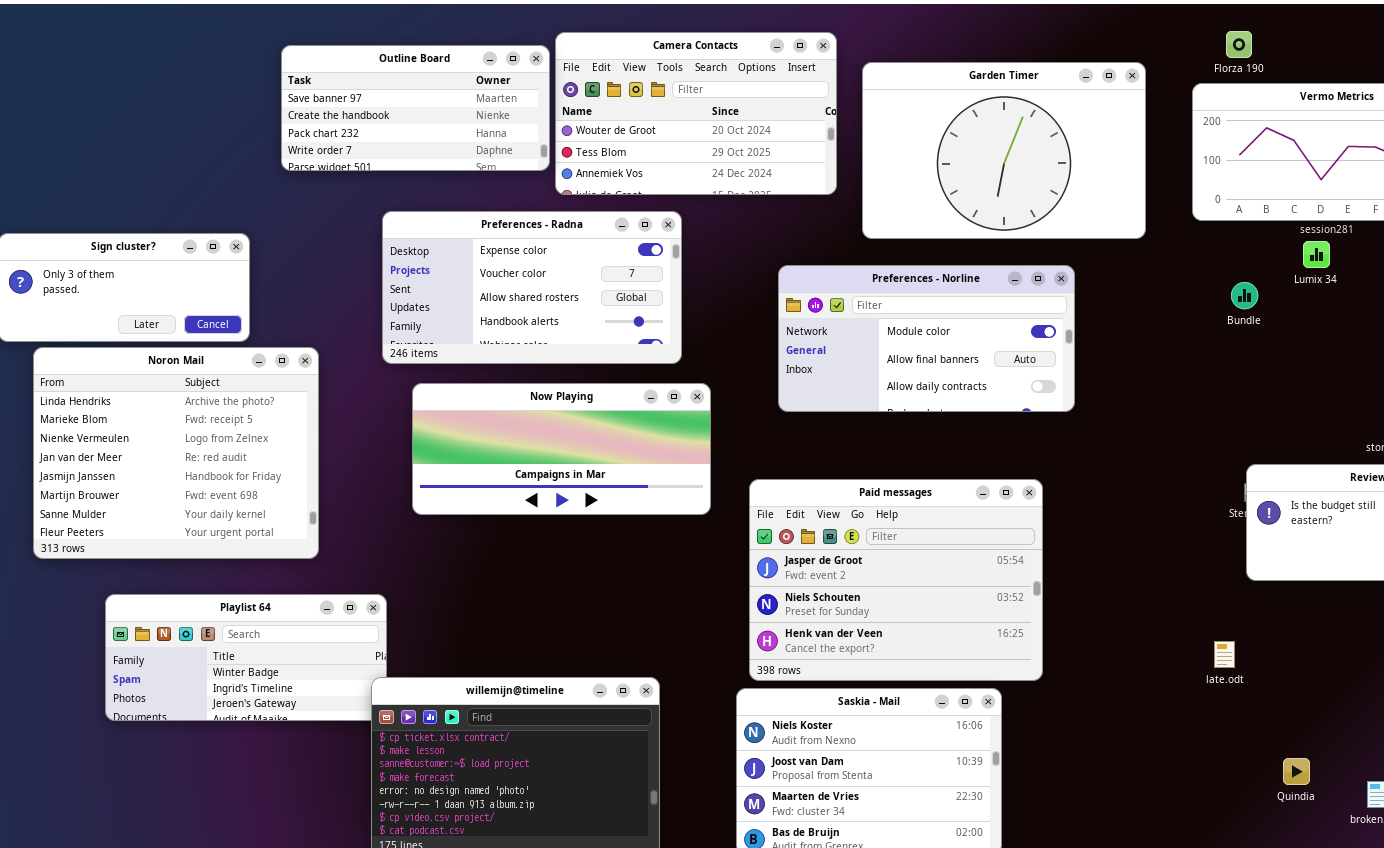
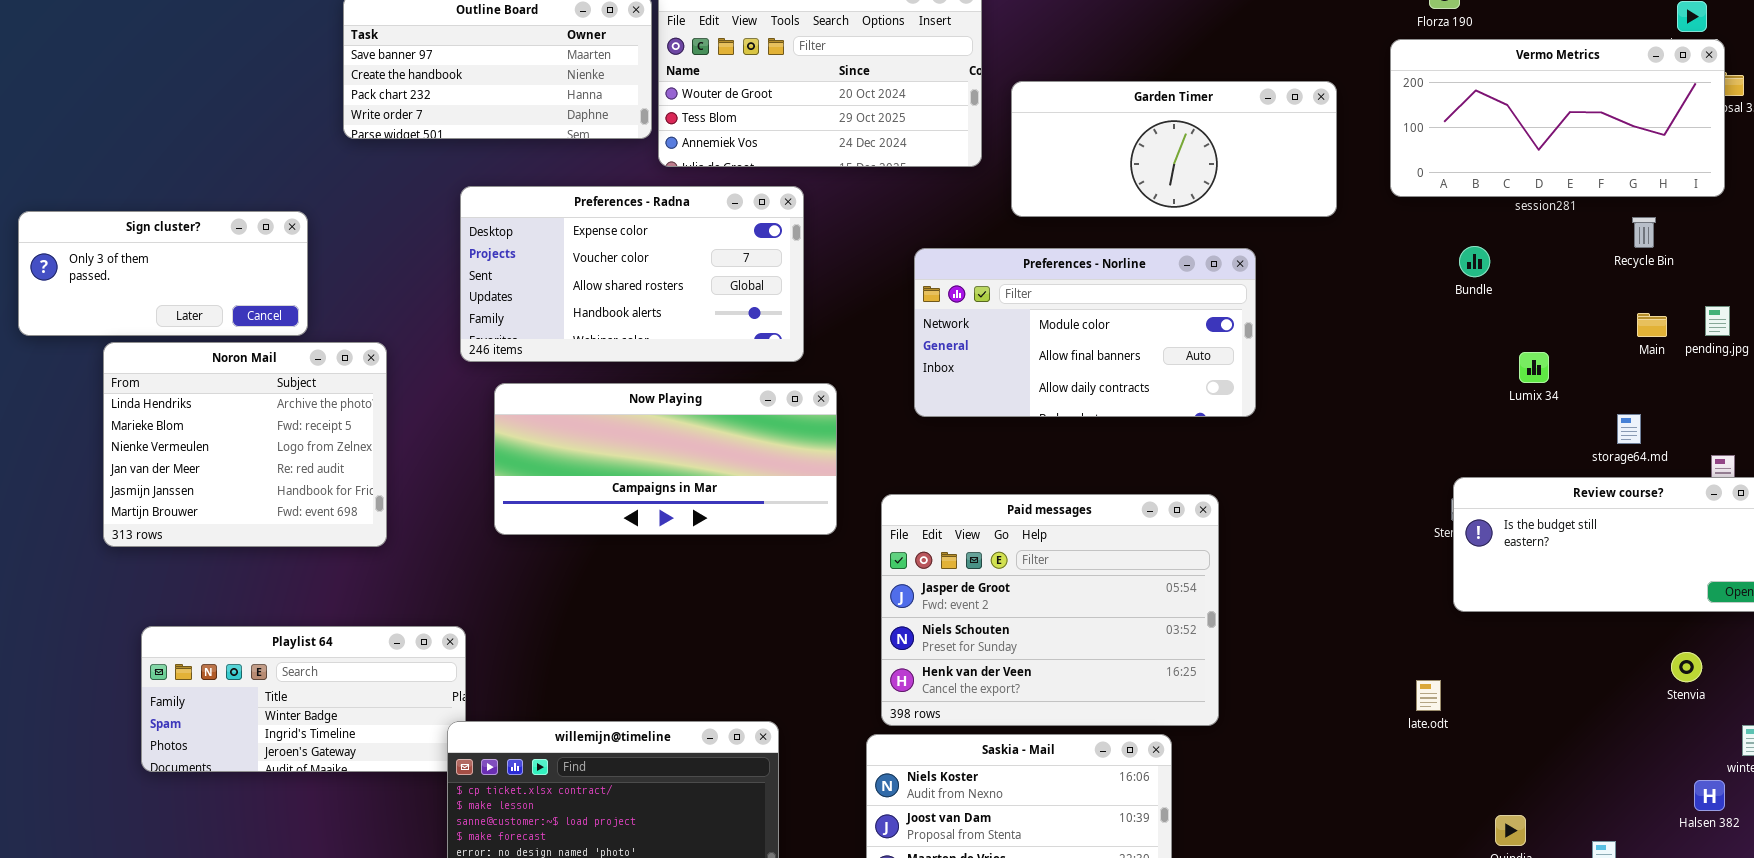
Garden Timer: [862,62,1146,239] -> [1011,81,1337,217], resized
Lumix 34: [1303,241,1330,268] -> [1519,352,1549,383], moved
Bundle: [1231,282,1258,309] -> [1459,246,1490,277], moved
Noron Mail: [33,347,319,559] -> [103,342,387,547], resized

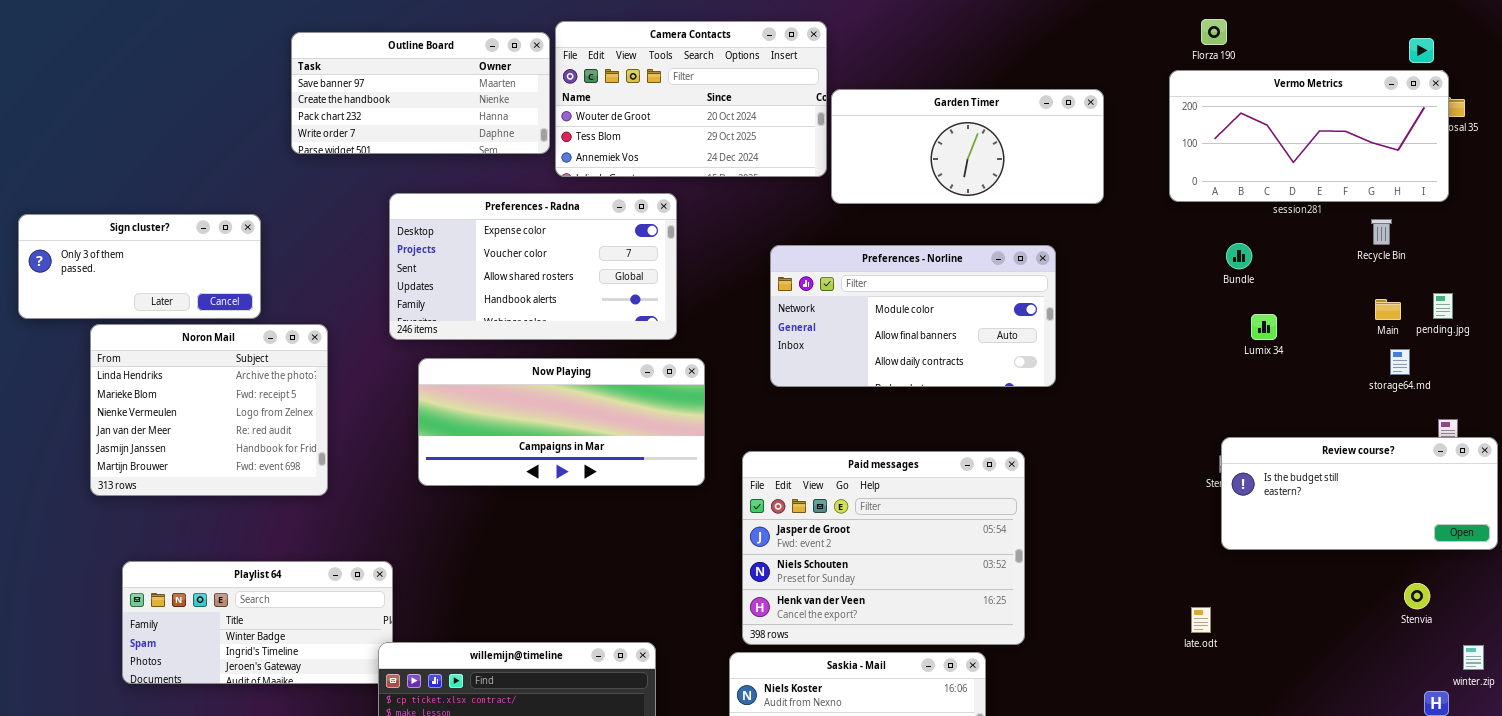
Garden Timer: [1011,81,1337,217] -> [831,89,1104,204], moved
Lumix 34: [1519,352,1549,383] -> [1251,314,1277,340], moved
storage64.md: [1617,414,1641,444] -> [1390,349,1410,375], moved

